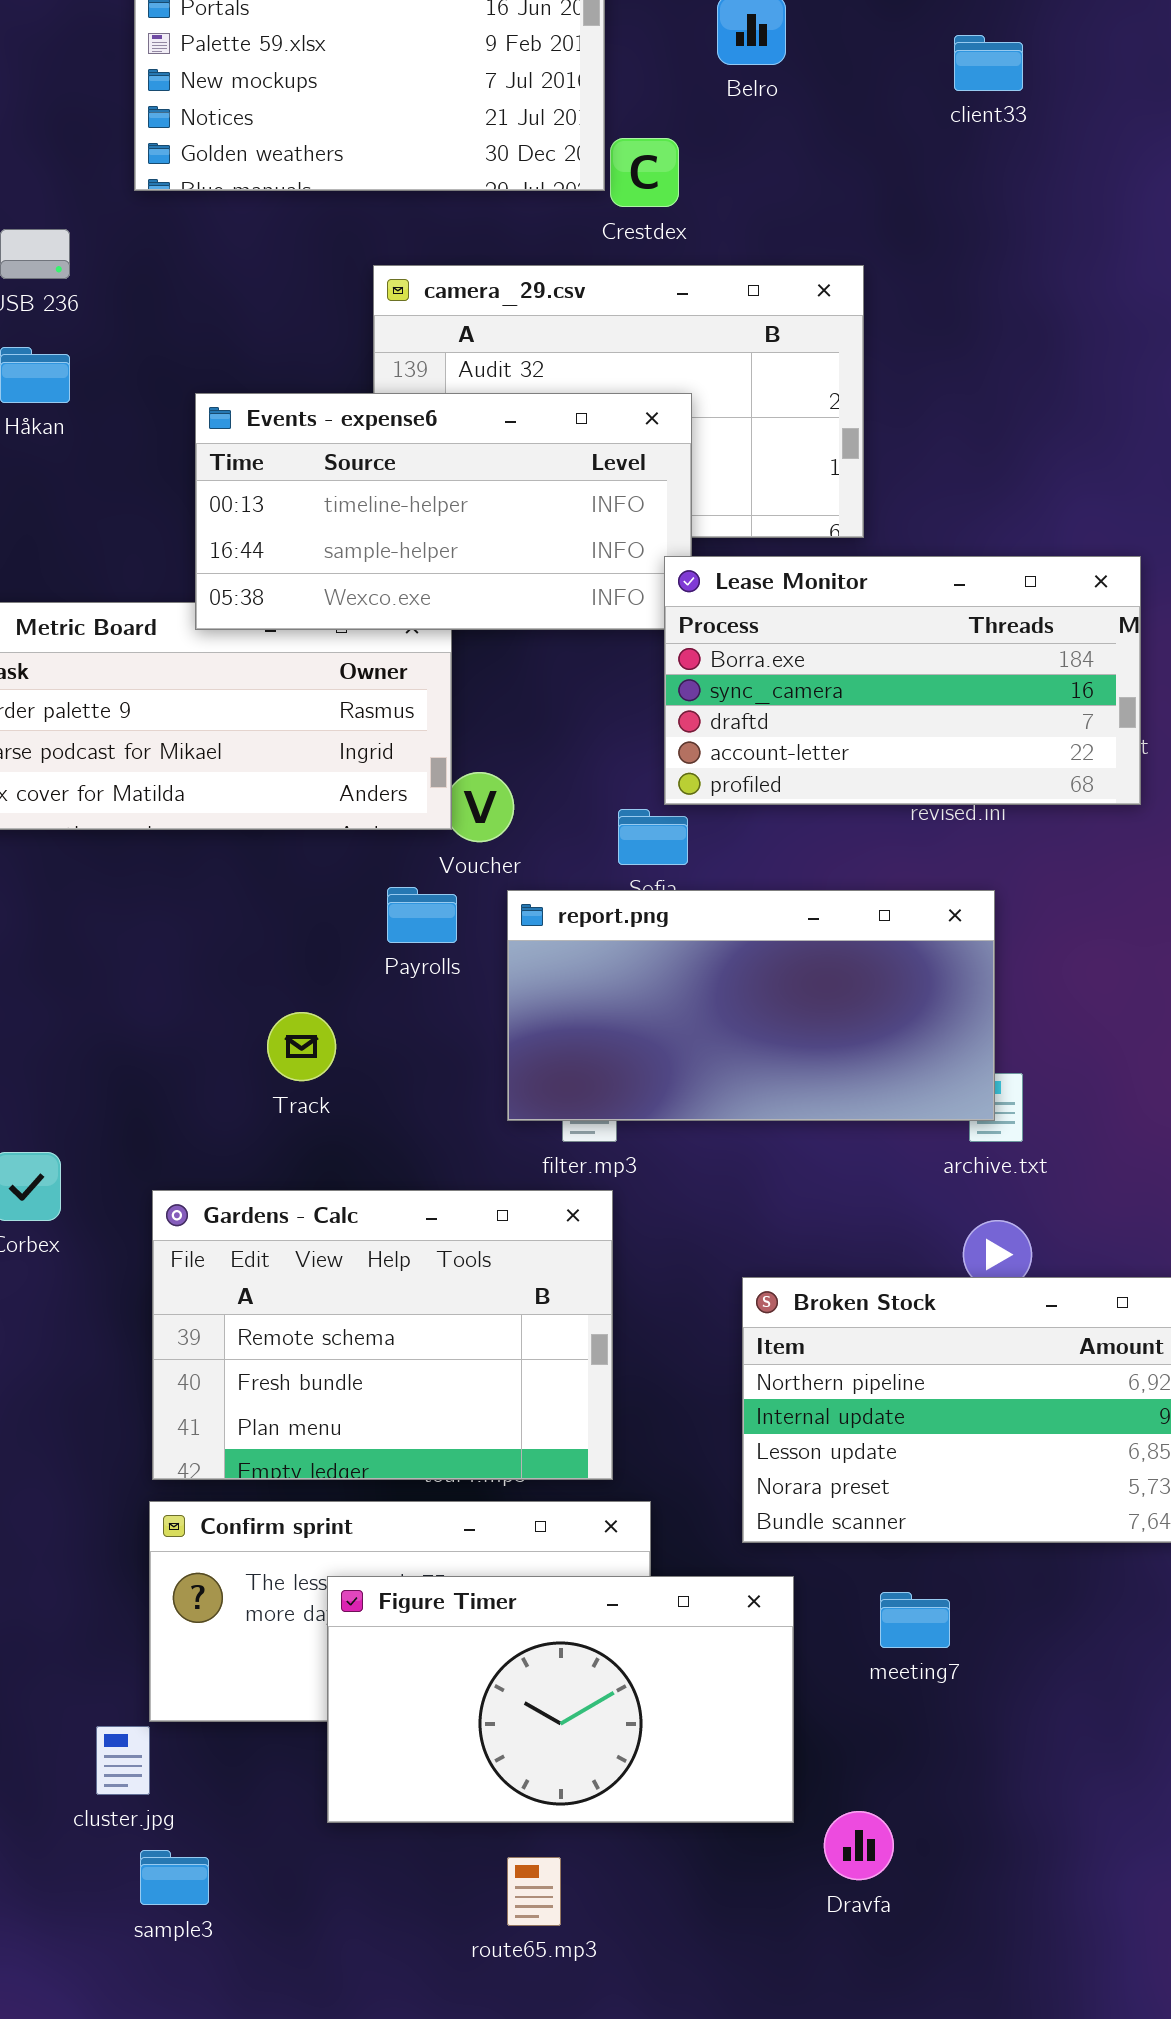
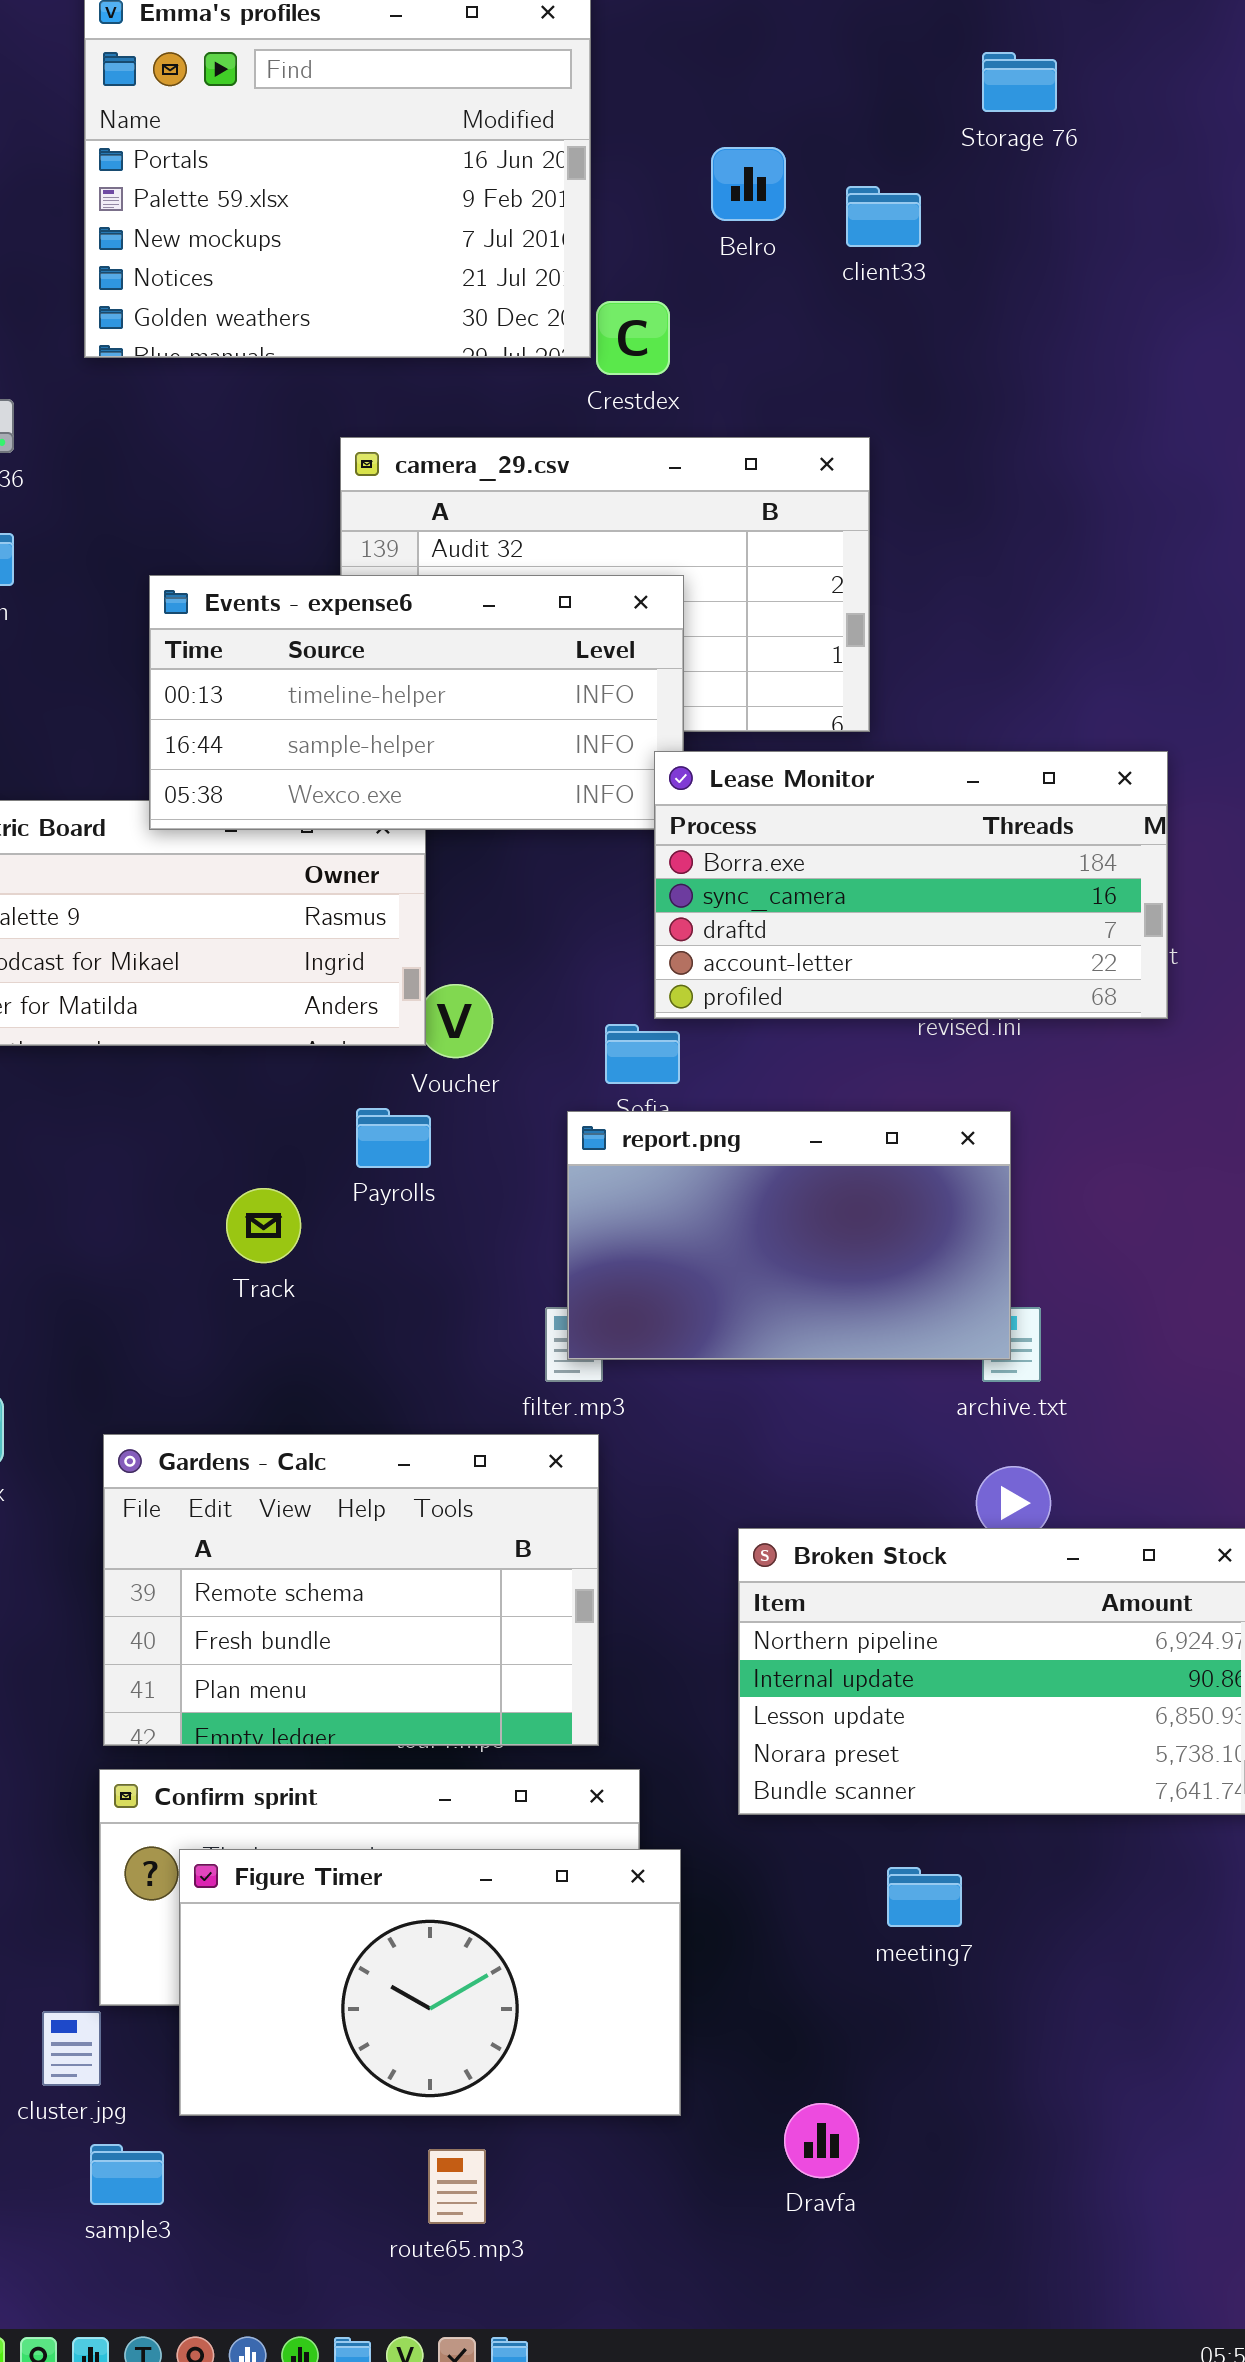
client33: [954,35,1023,91] -> [846,186,921,247], moved
report.png: [507,890,995,1121] -> [567,1111,1011,1360], resized
Track: [267,1012,336,1081] -> [226,1188,301,1263], moved
Figure Timer: [327,1576,794,1823] -> [179,1849,681,2116], moved
Dravfa: [824,1811,894,1880] -> [784,2103,859,2178], moved
route65.mp3: [507,1857,561,1926] -> [428,2149,486,2224], moved

